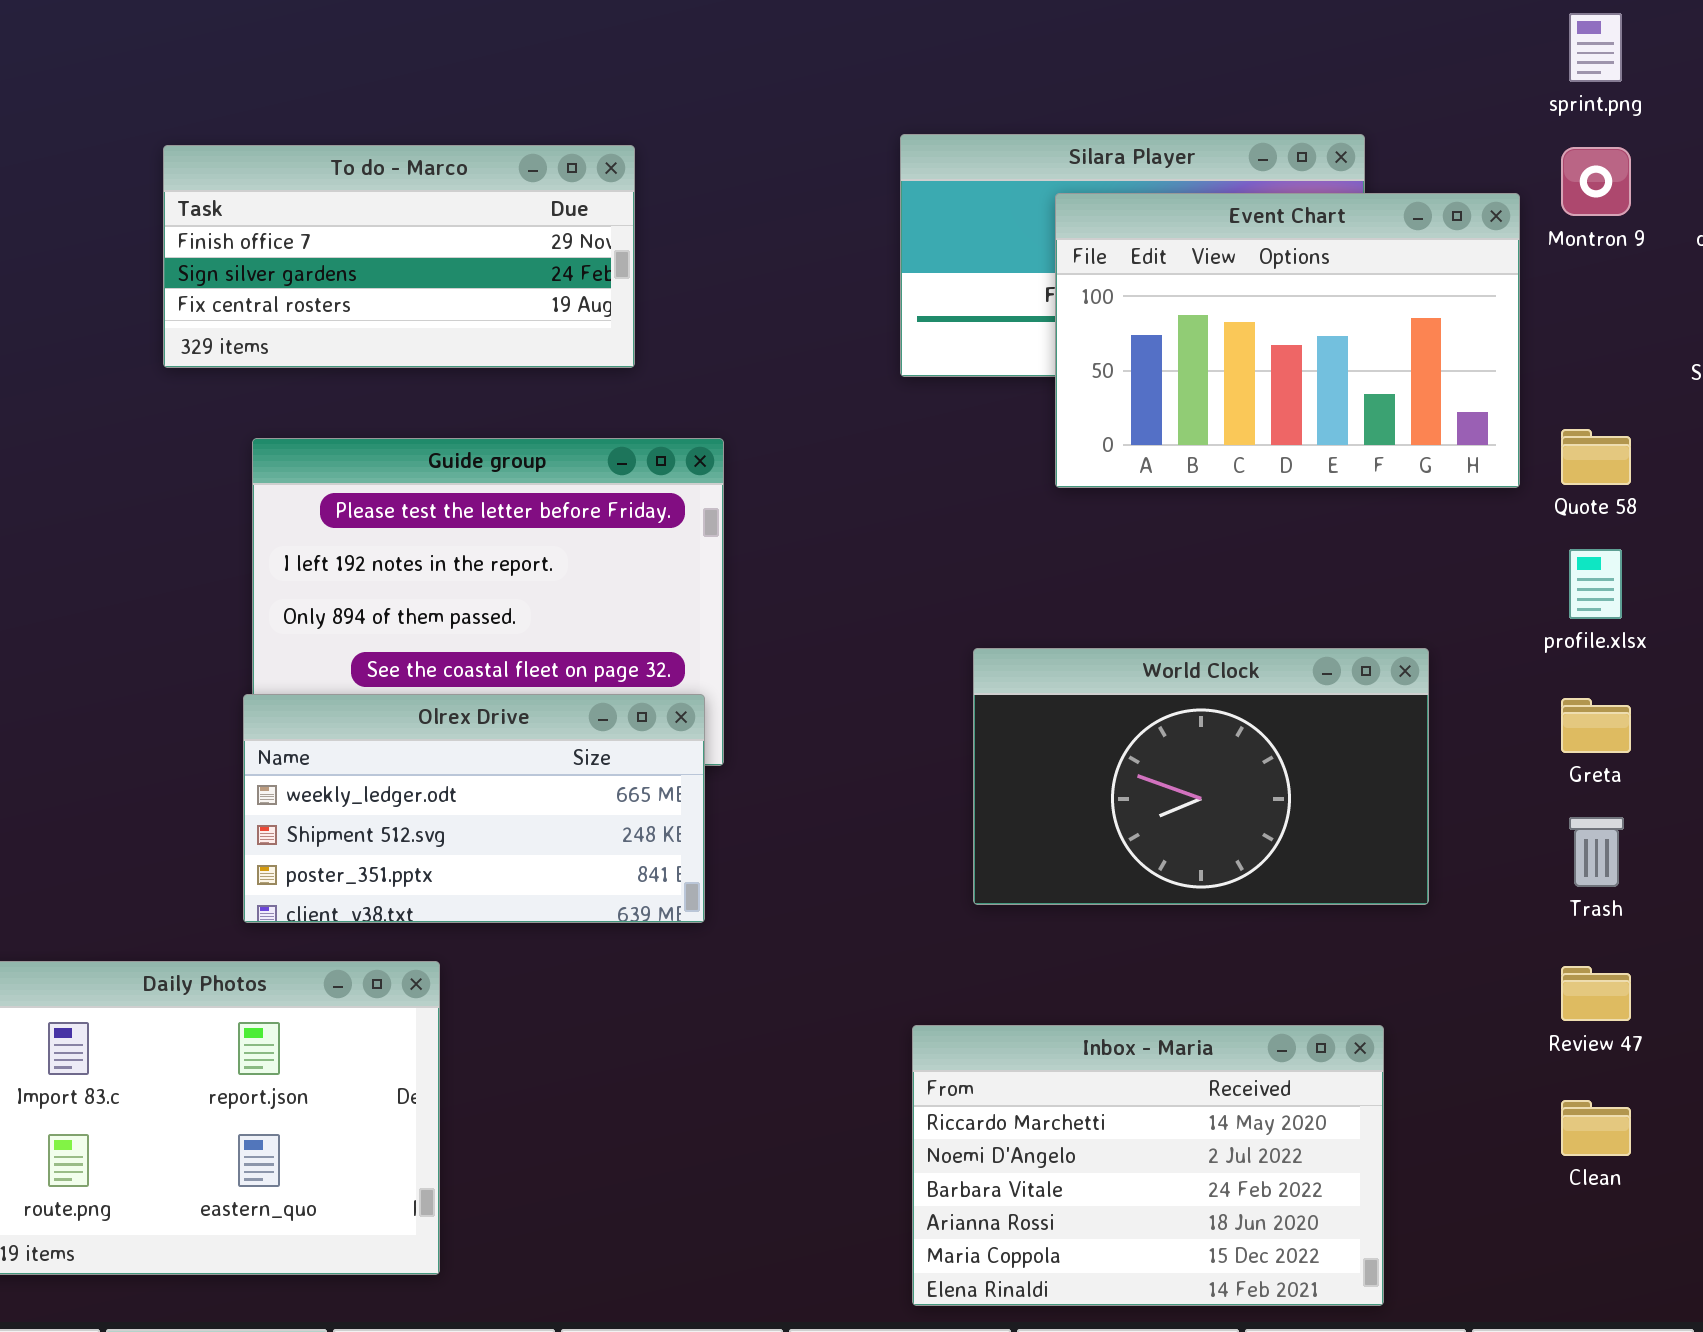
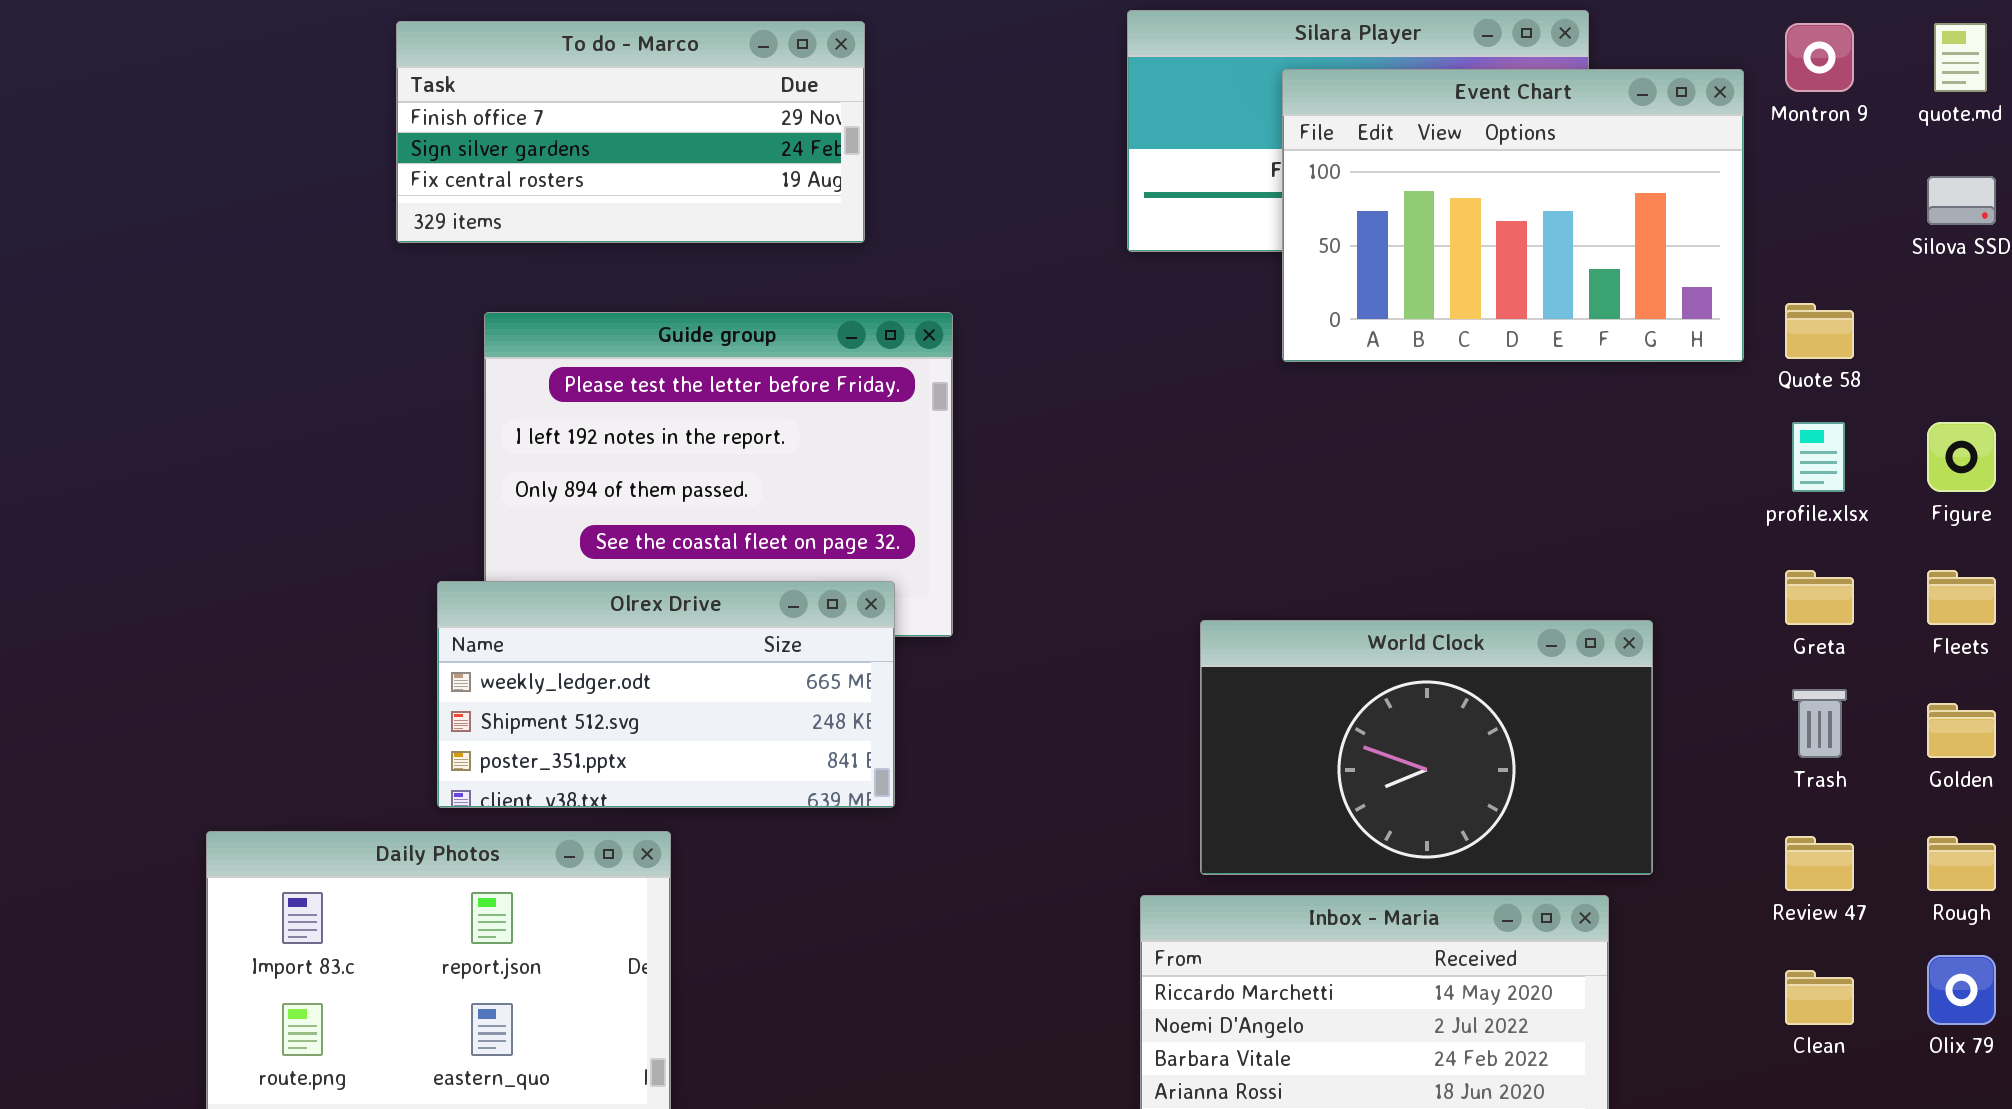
World Clock: [973,648,1429,905] -> [1200,620,1653,875], moved
Olrex Drive: [243,694,705,923] -> [437,581,895,808], moved

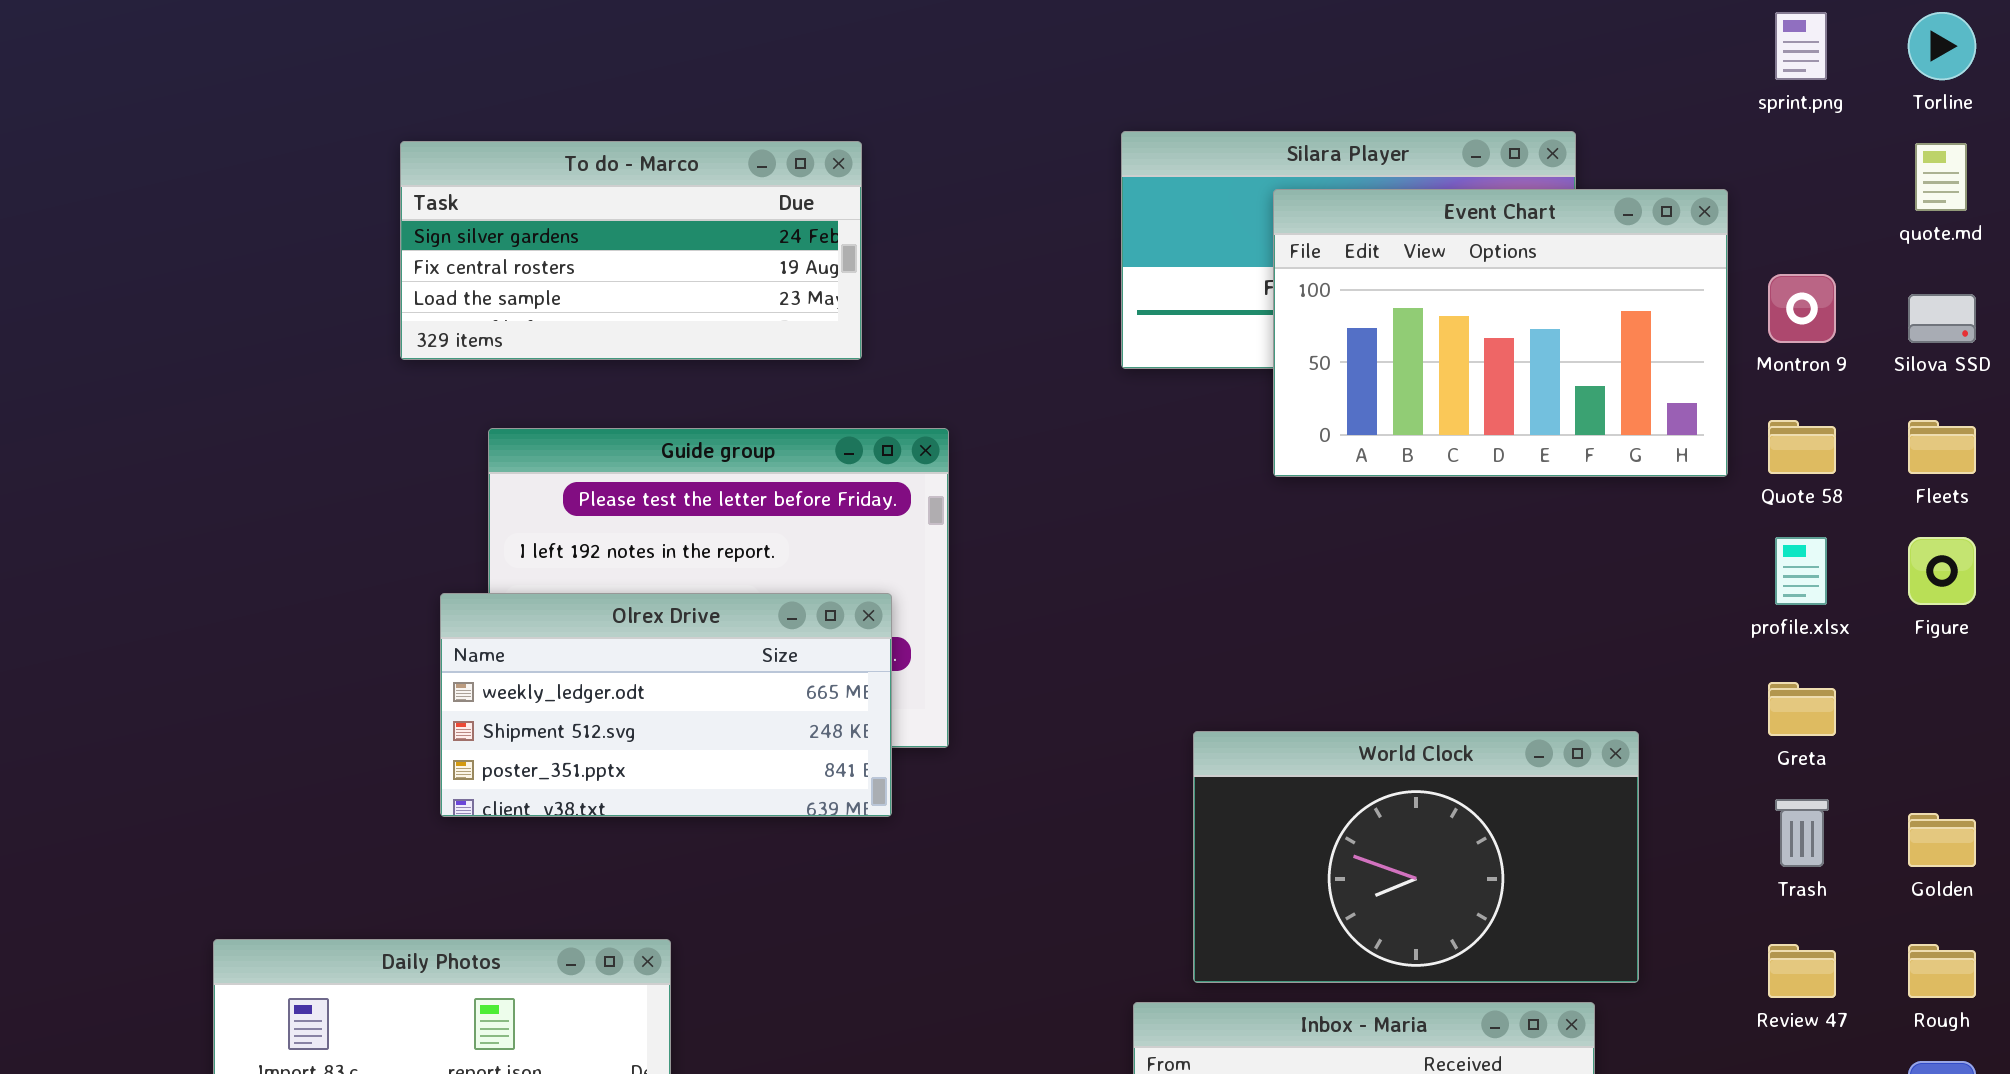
To do - Marco: [396,21,865,243] -> [400,141,862,360], scrolled down 1 row
Montron 9: [1785,23,1854,92] -> [1768,274,1836,343], moved
Fleets: [1927,570,1996,625] -> [1908,420,1976,474], moved
Olrex Drive: [437,581,895,808] -> [440,593,892,817], moved

